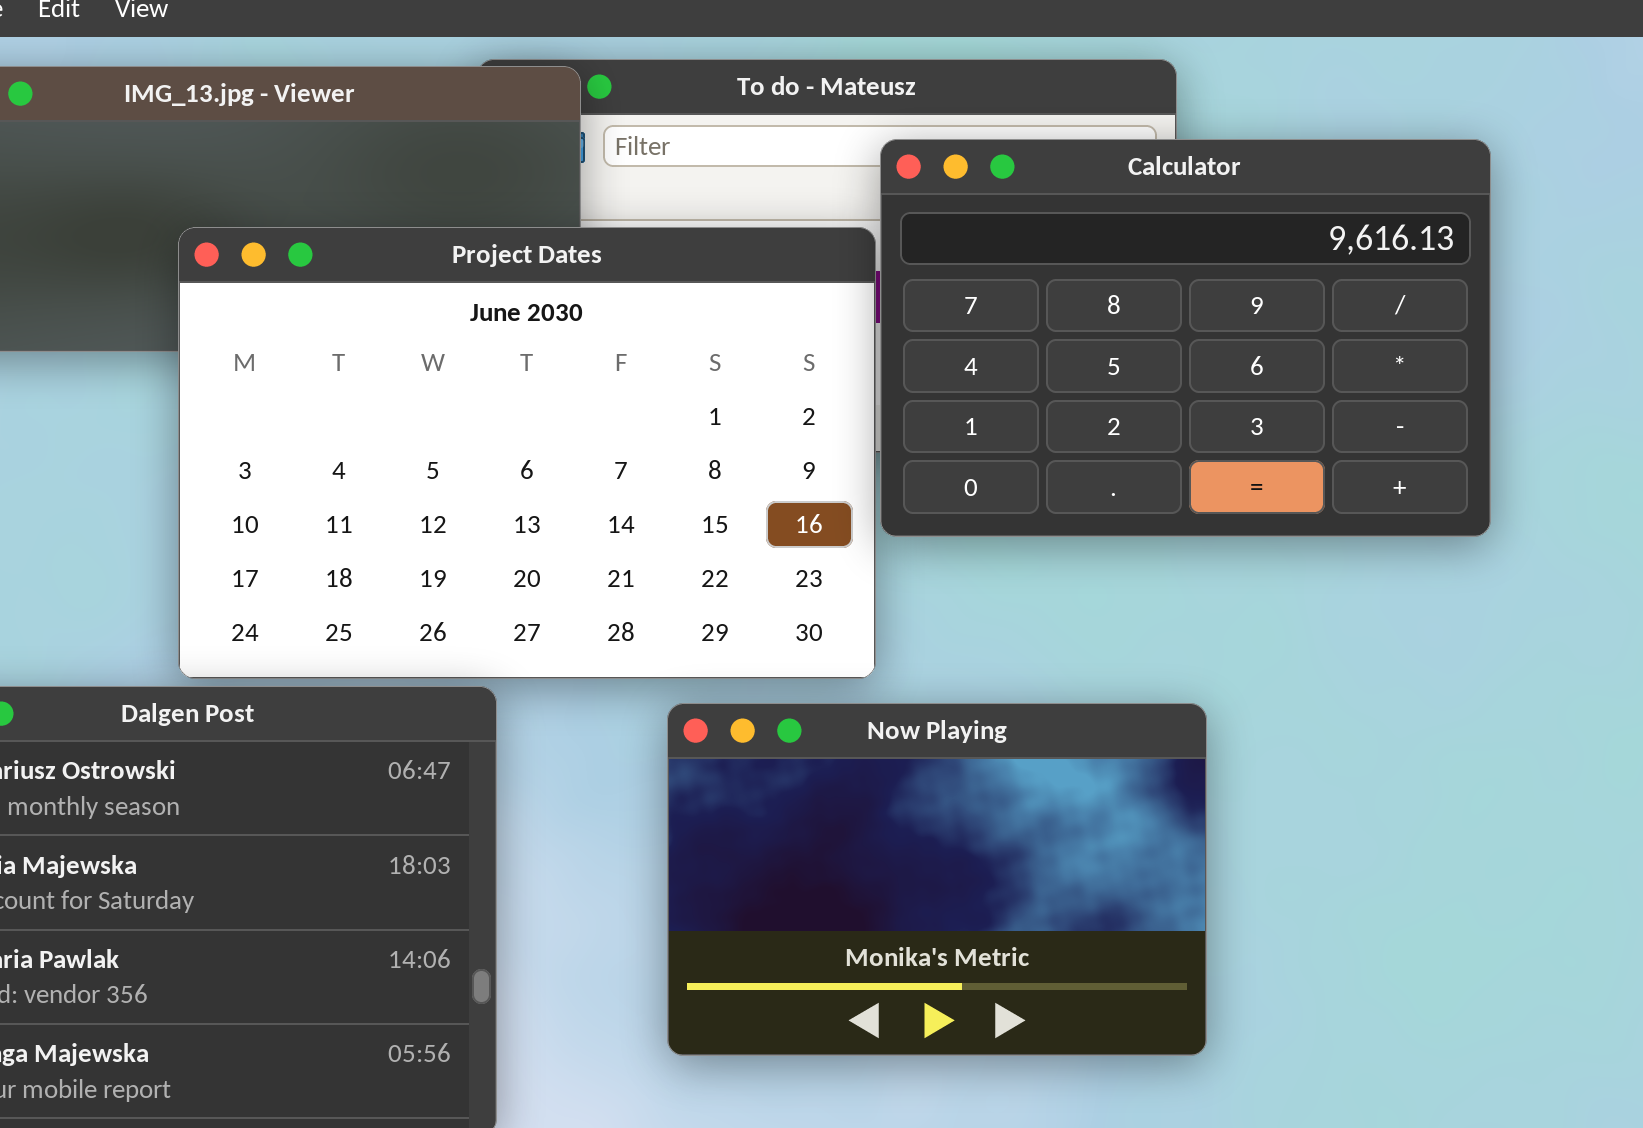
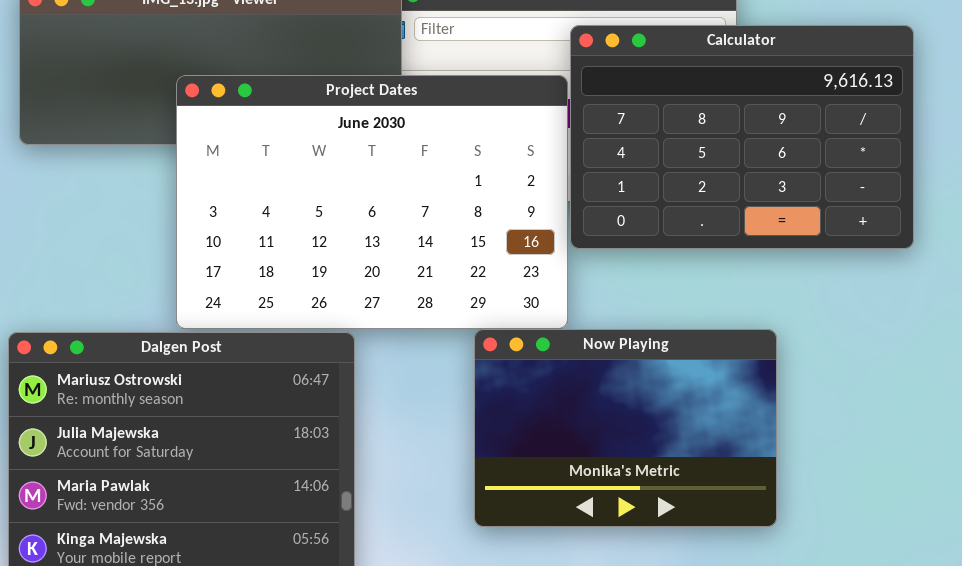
Now Playing: [667,703,1207,1056] -> [474,329,777,527], moved

